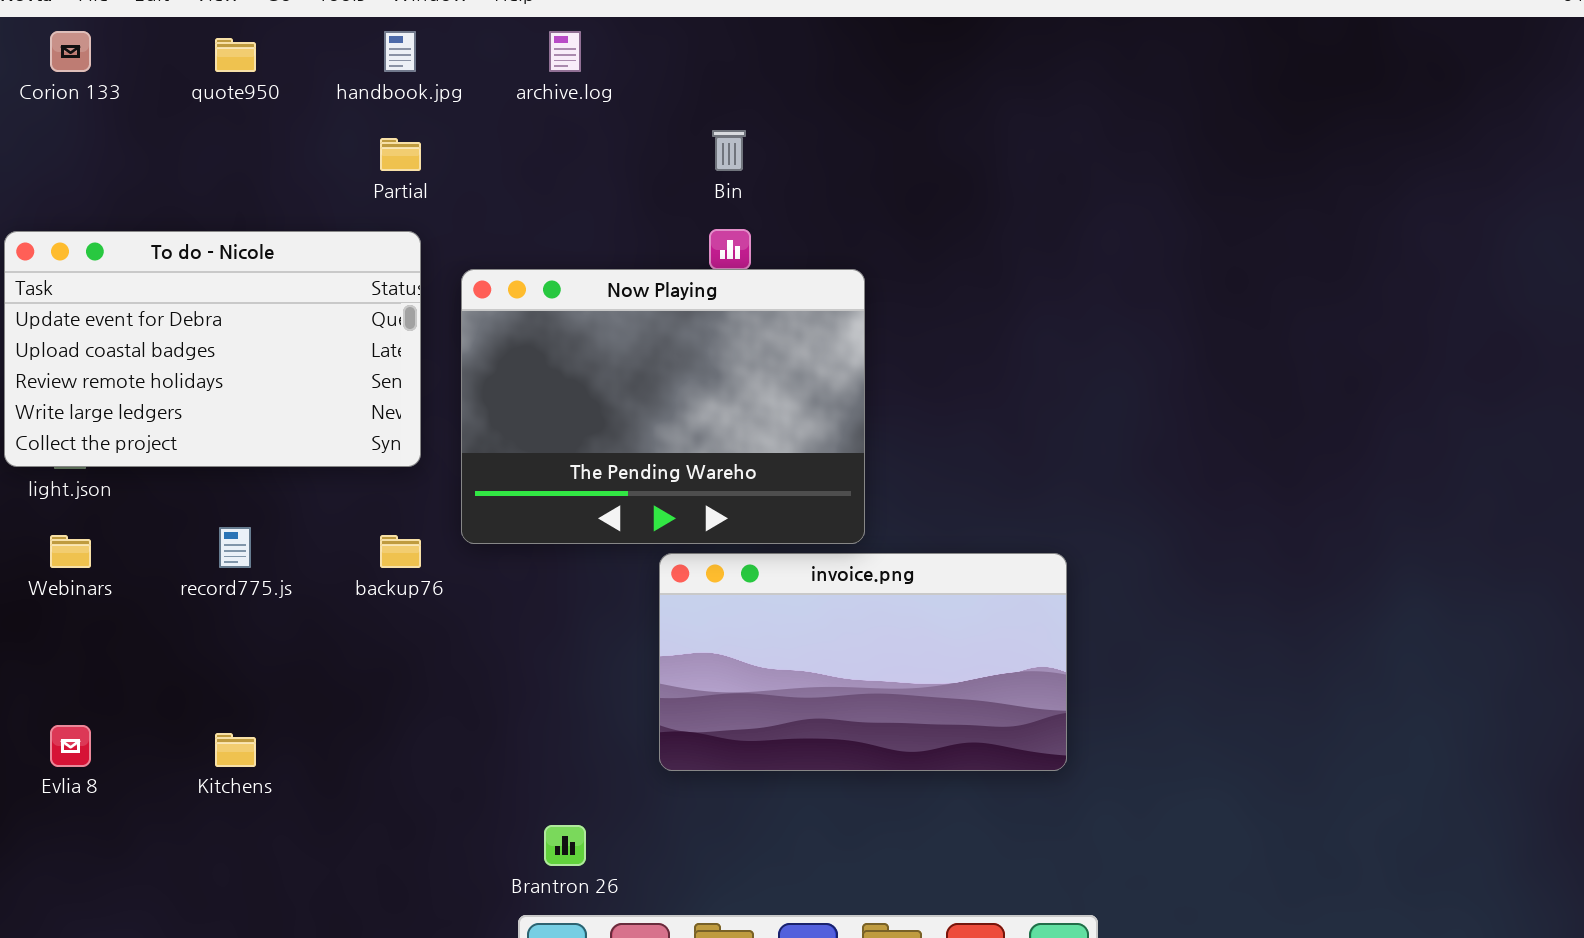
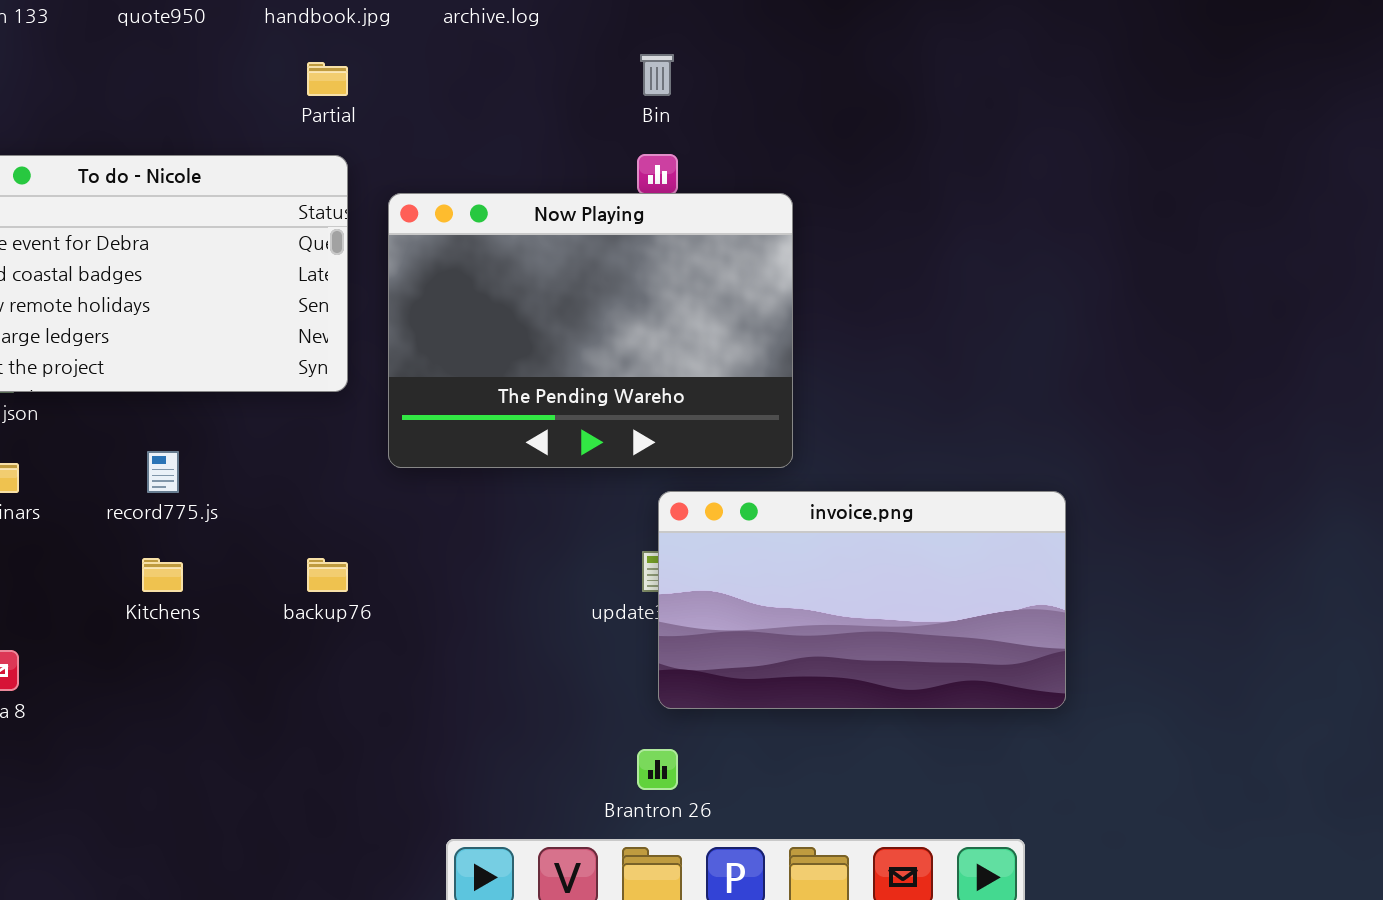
backup76: [380,535,421,568] -> [307,558,348,592], moved
invoice.png: [659,553,1067,771] -> [658,491,1066,709], moved
Kitchens: [215,733,256,767] -> [142,558,183,592], moved
Brantron 26: [544,825,586,866] -> [637,749,678,790], moved

